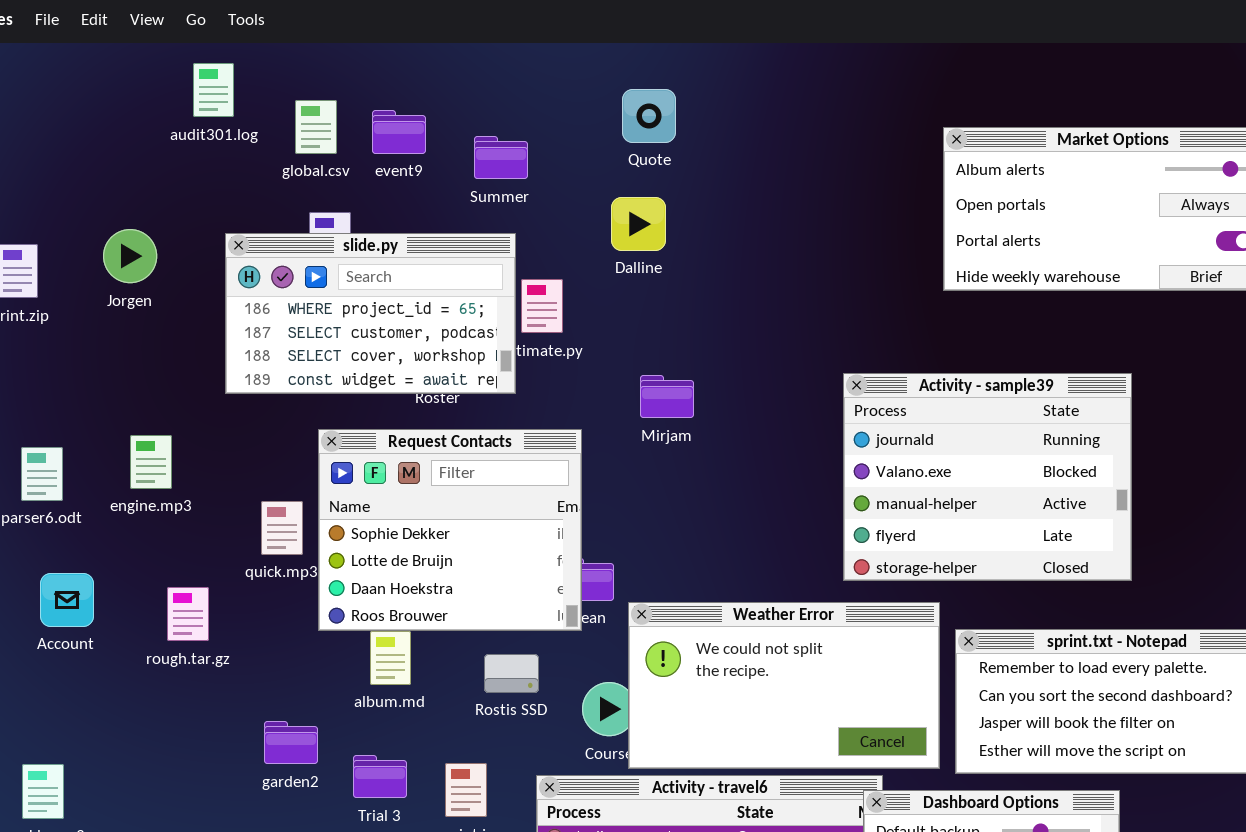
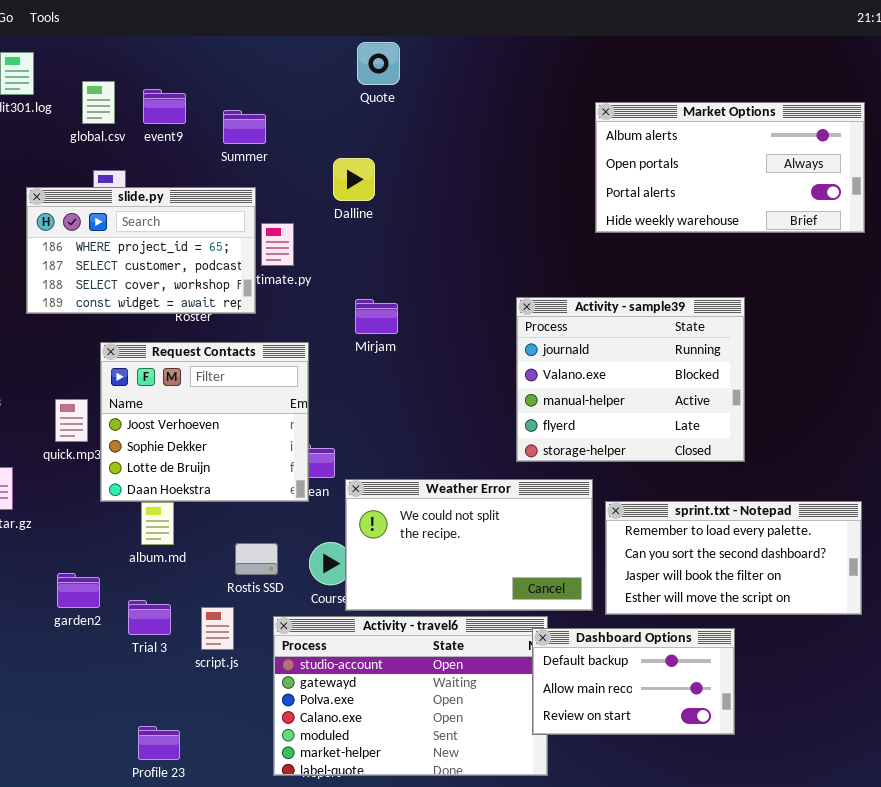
Quote: [622,89,676,143] -> [357,42,400,85], moved
Request Contacts: [318,429,582,631] -> [100,342,309,502], scrolled up 1 row
Rostis SSD: [484,654,539,693] -> [235,543,278,575], moved

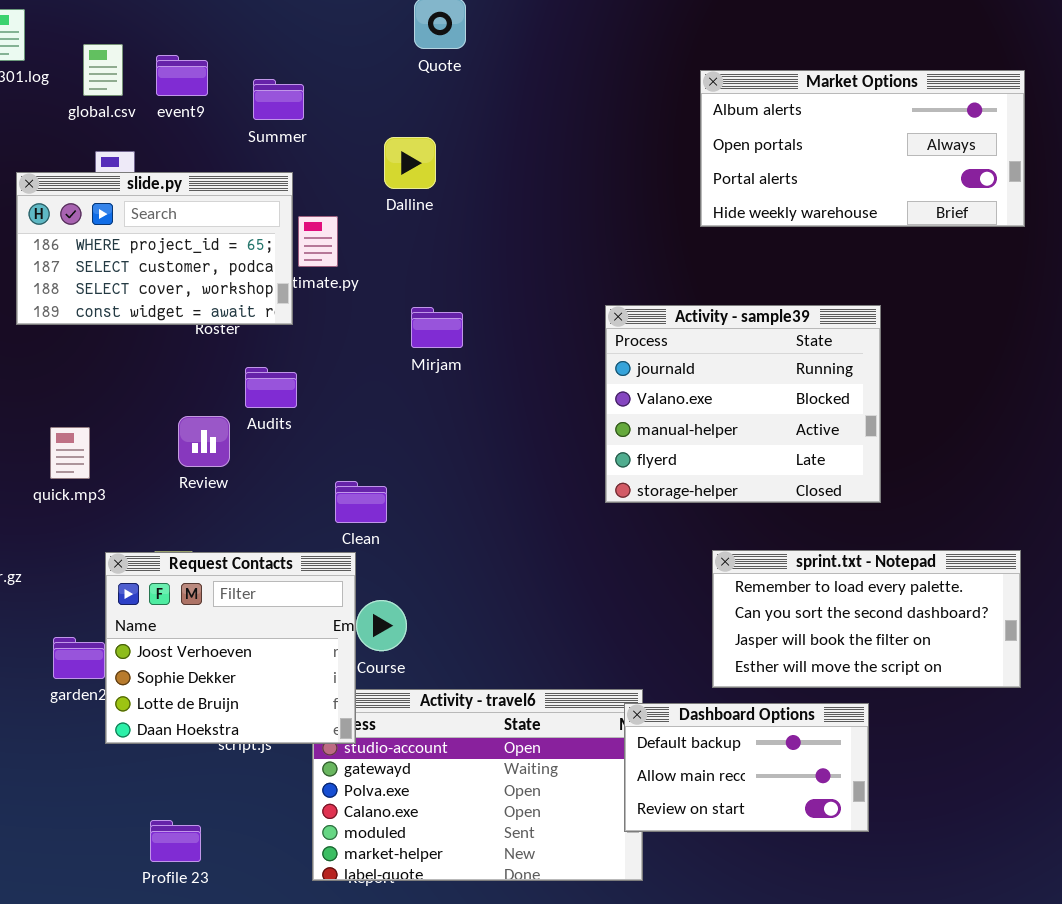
Request Contacts: [100,342,309,502] -> [105,552,356,744], moved
Weather Error: [345,479,593,611] -> none, closed

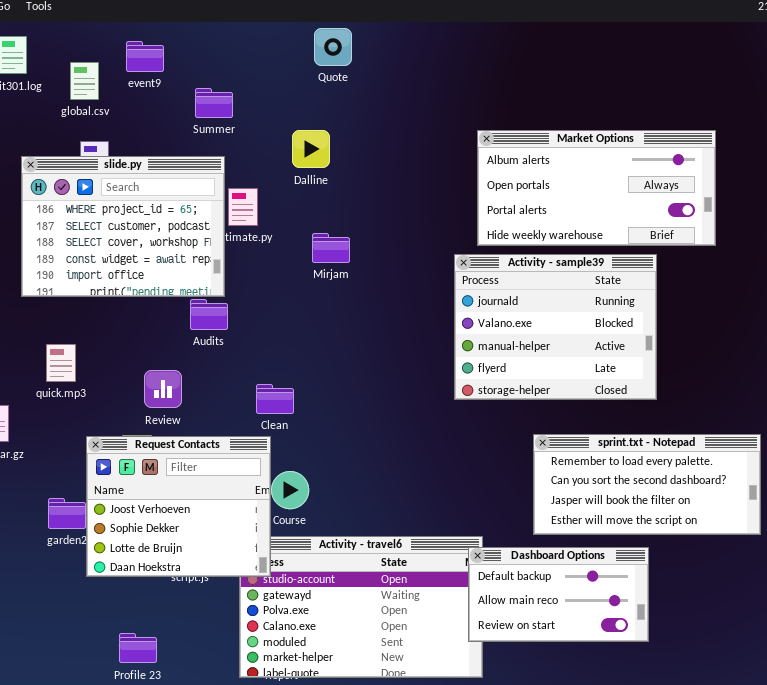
event9: [156,55,208,96] -> [126,41,164,72], moved
Market Options: [700,70,1025,227] -> [477,130,716,246], moved
slide.py: [16,172,293,325] -> [21,156,225,297], resized
Mirjam: [411,307,463,348] -> [312,233,350,263], moved
Review: [178,416,230,467] -> [144,370,182,408], moved

